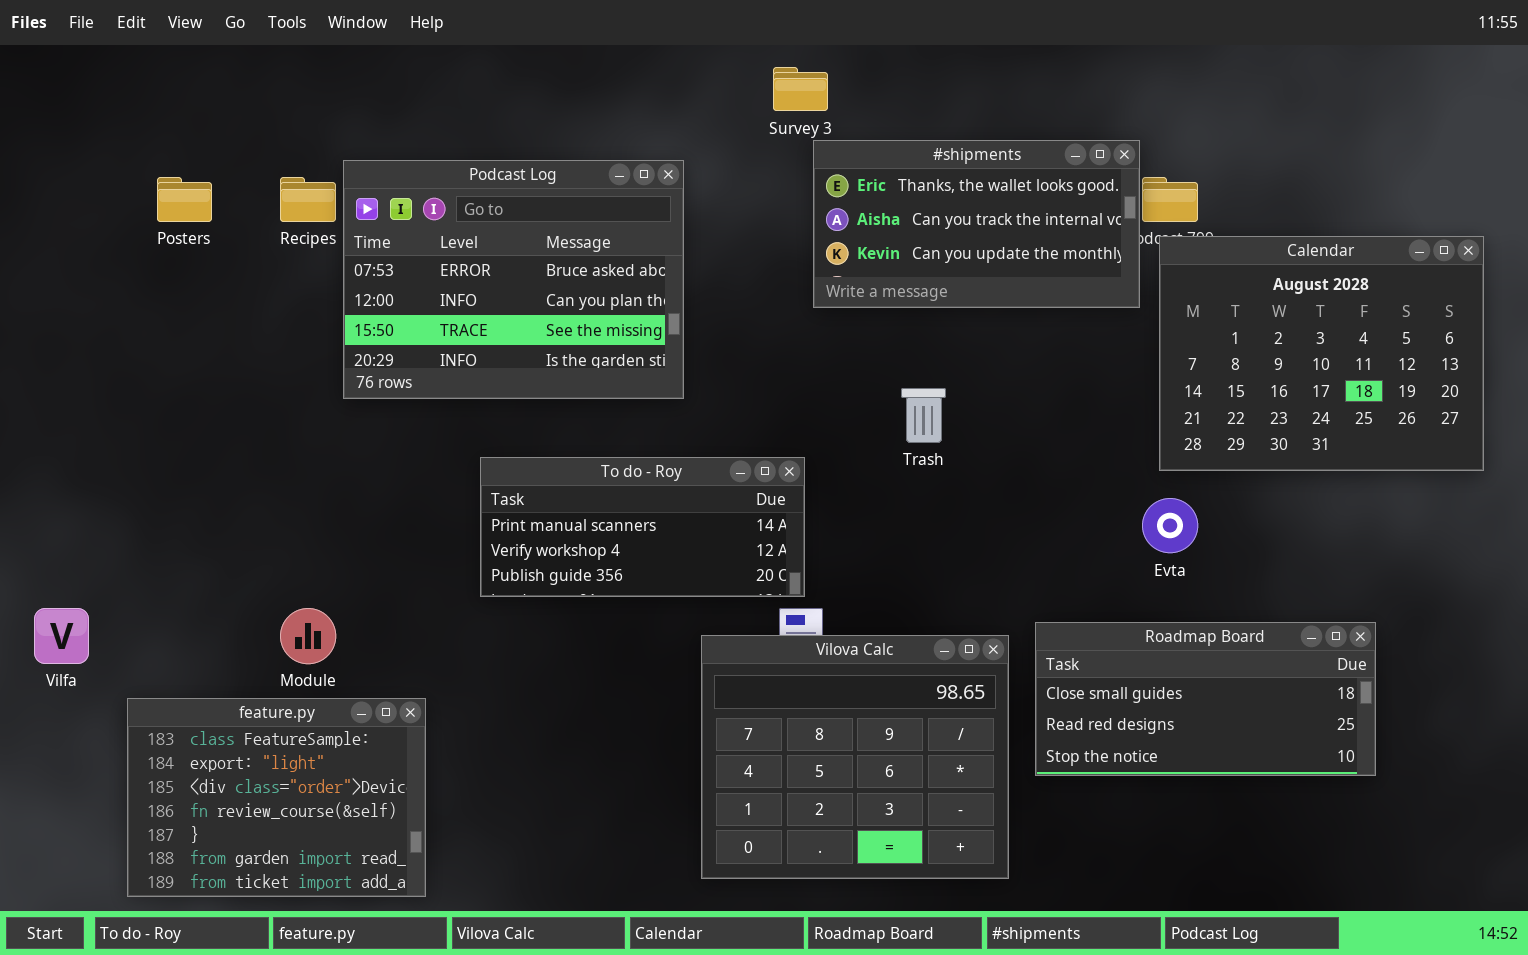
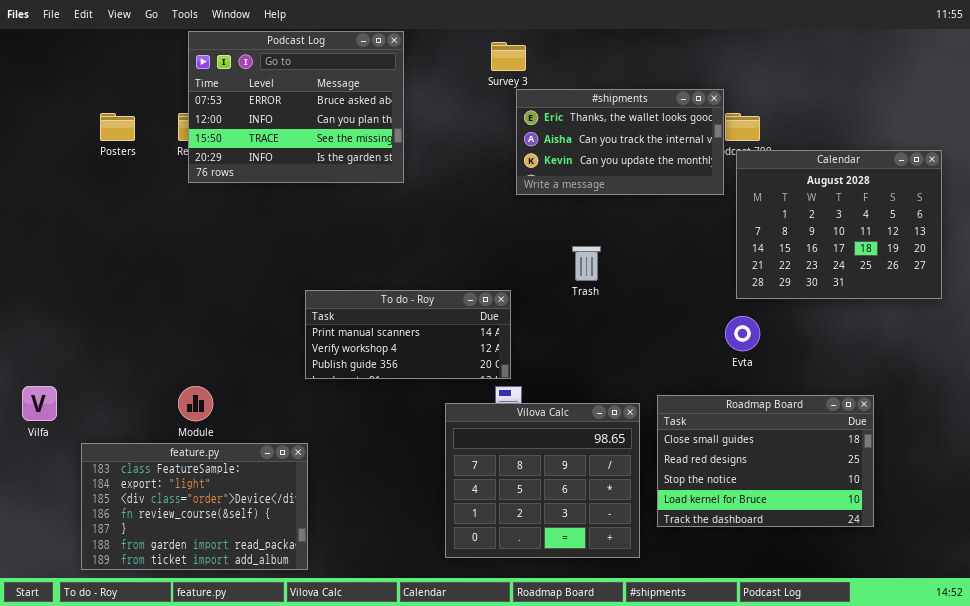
Podcast Log: [343,160,684,399] -> [188,31,404,183], moved
Roadmap Board: [1035,622,1376,776] -> [657,395,874,527], resized
feature.py: [127,698,426,897] -> [81,443,308,570], resized

